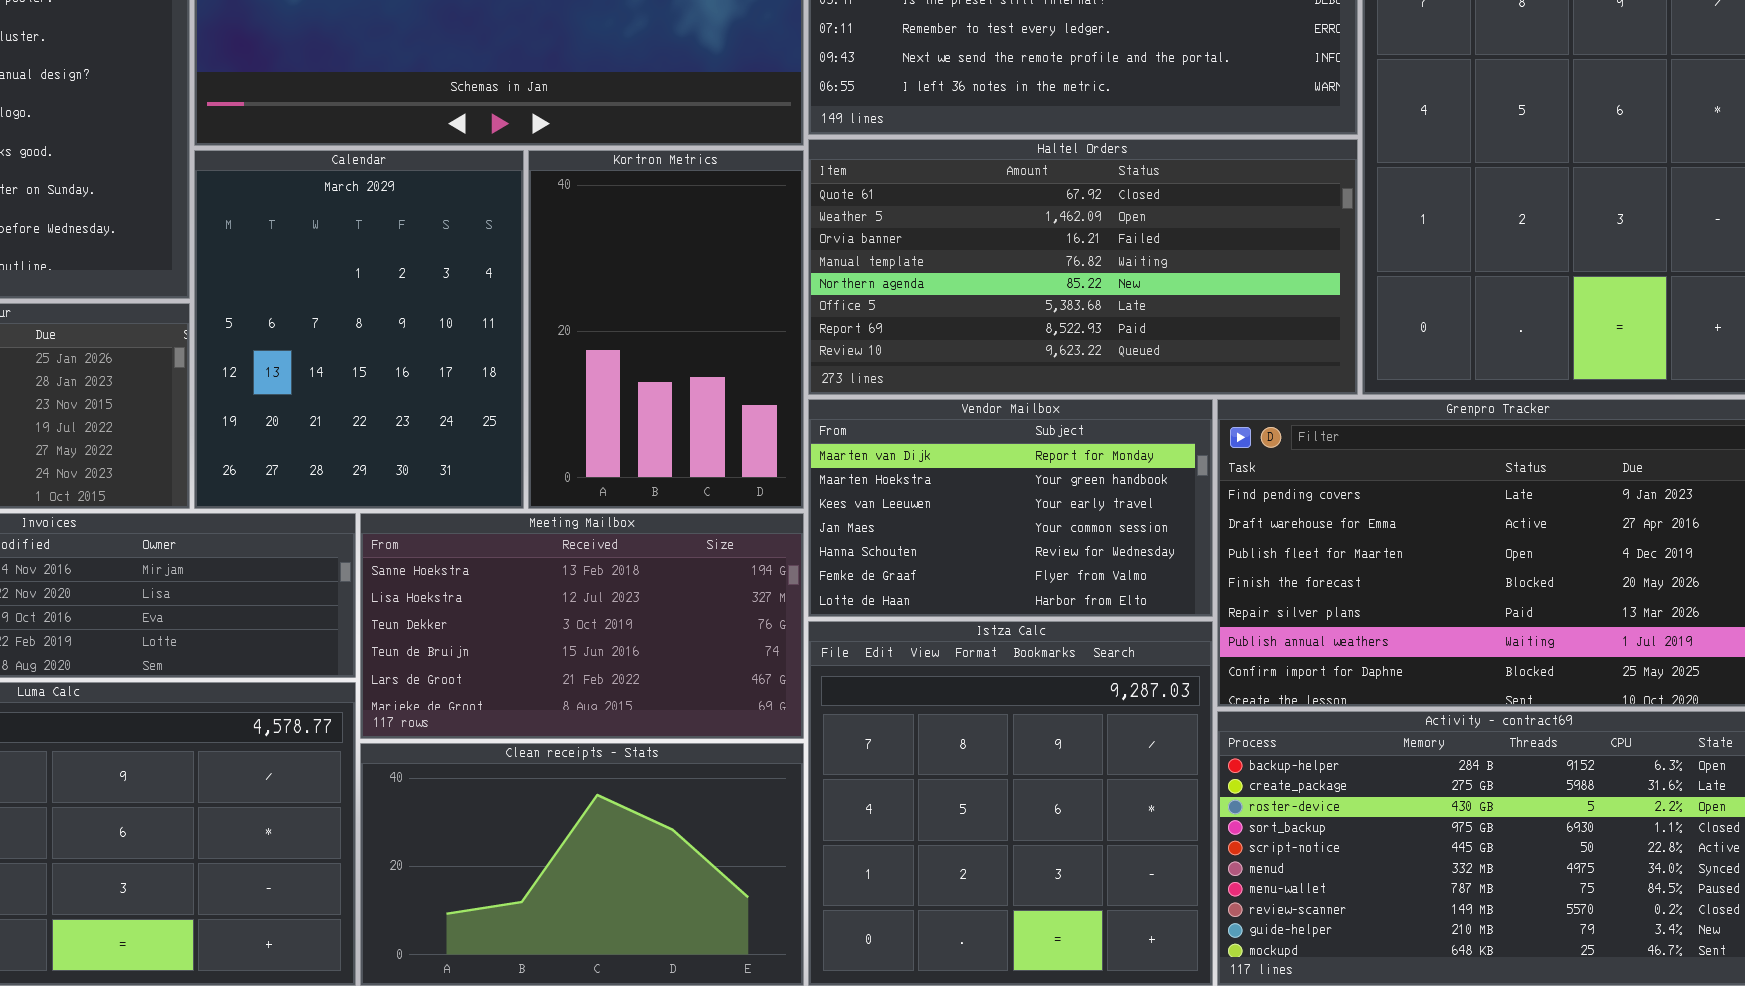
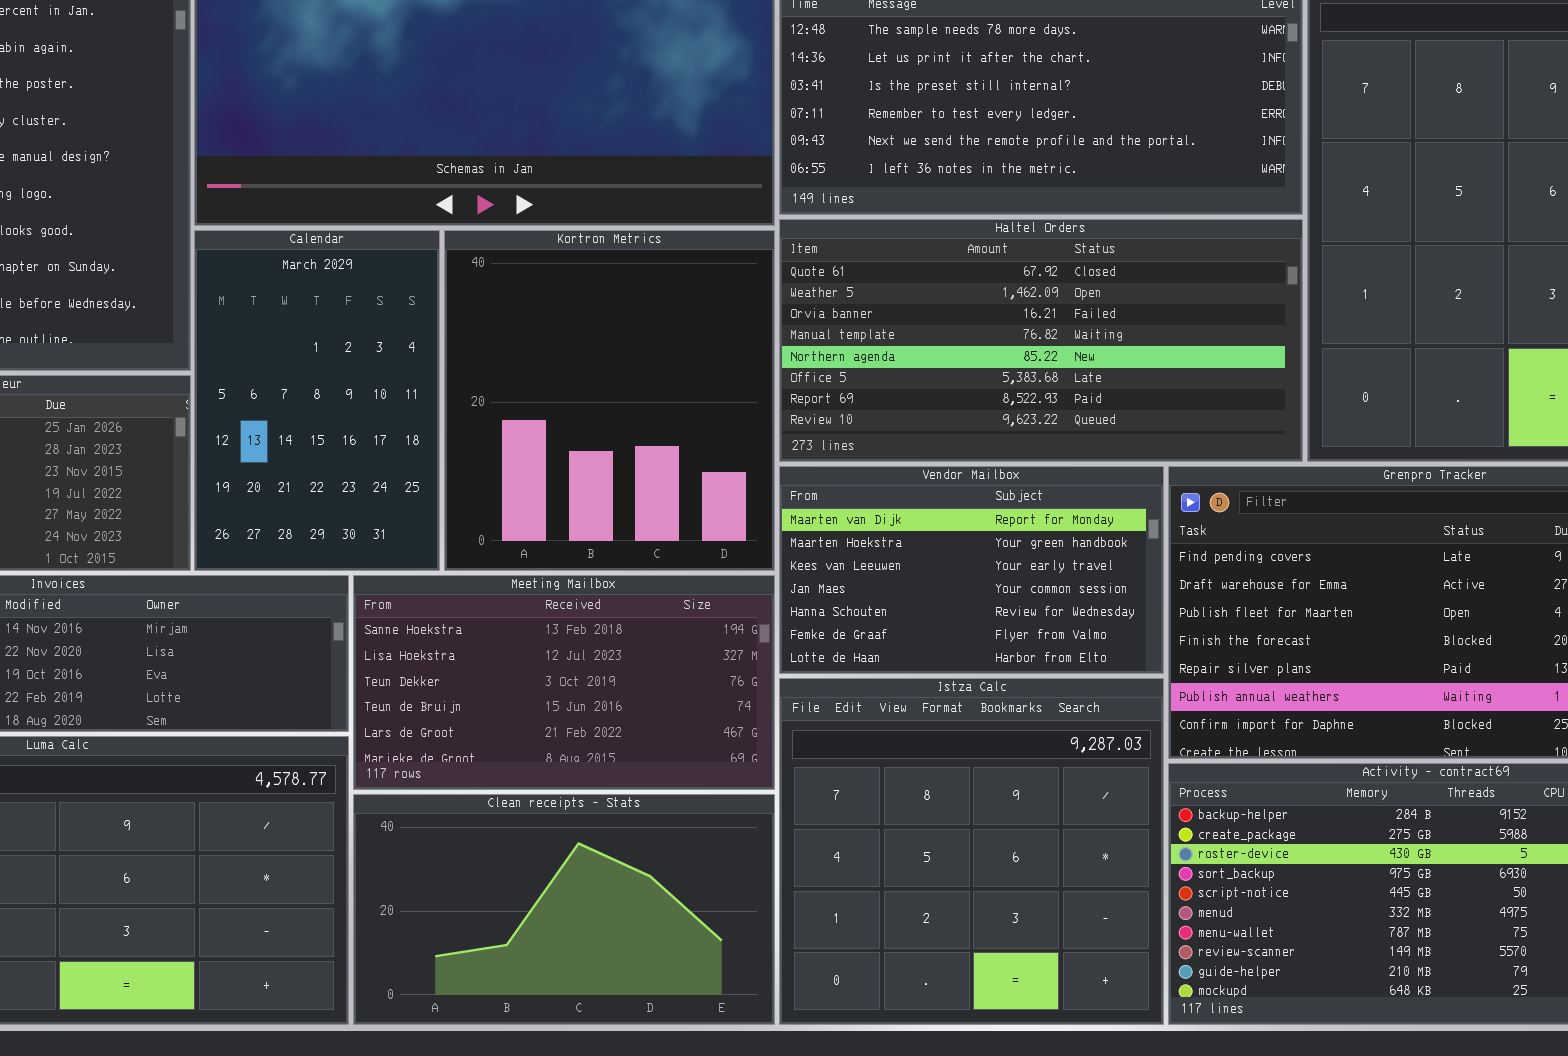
Calendar: [194,150,524,509] -> [194,230,440,571], resized
Kortron Metrics: [528,150,804,509] -> [444,230,775,571], resized

